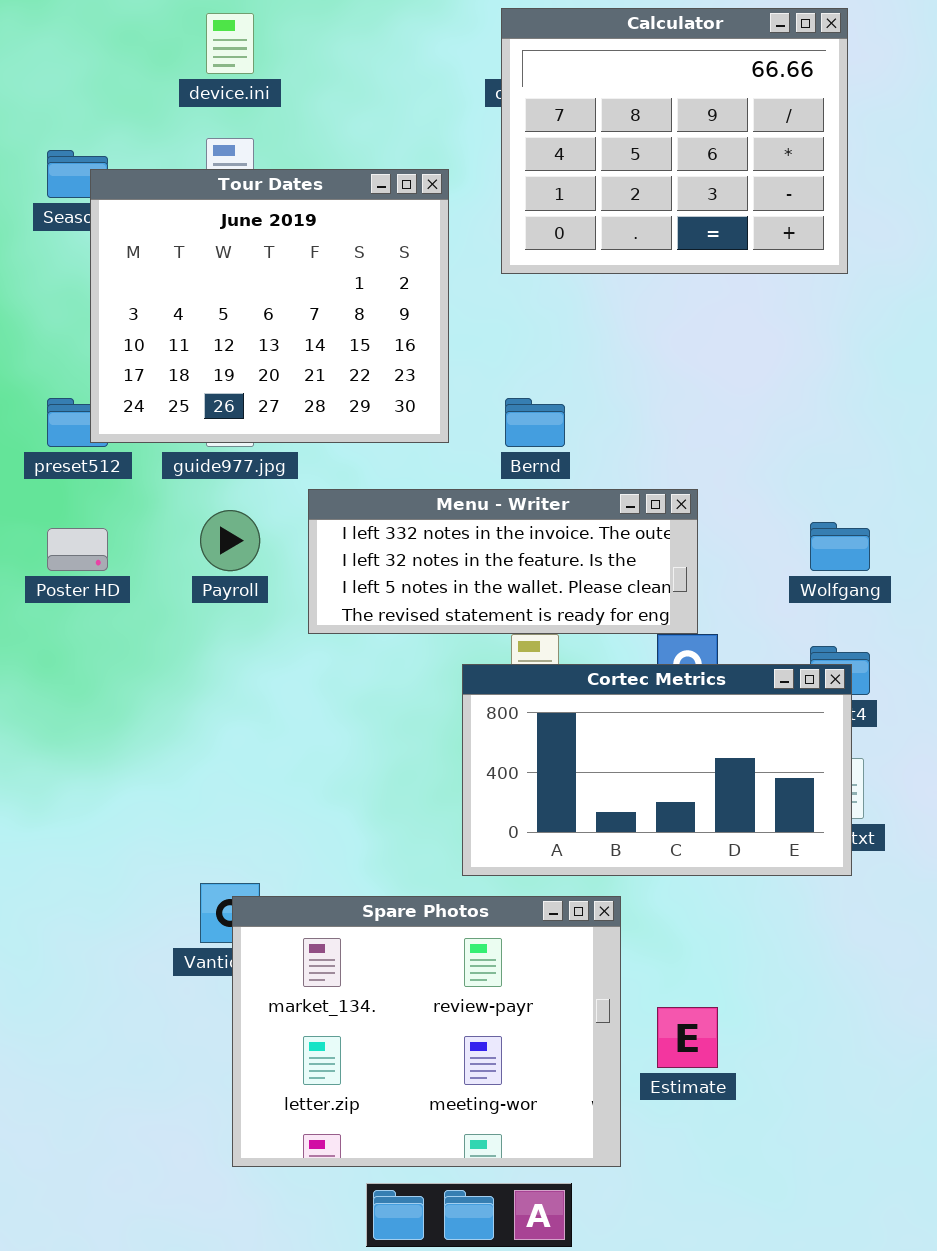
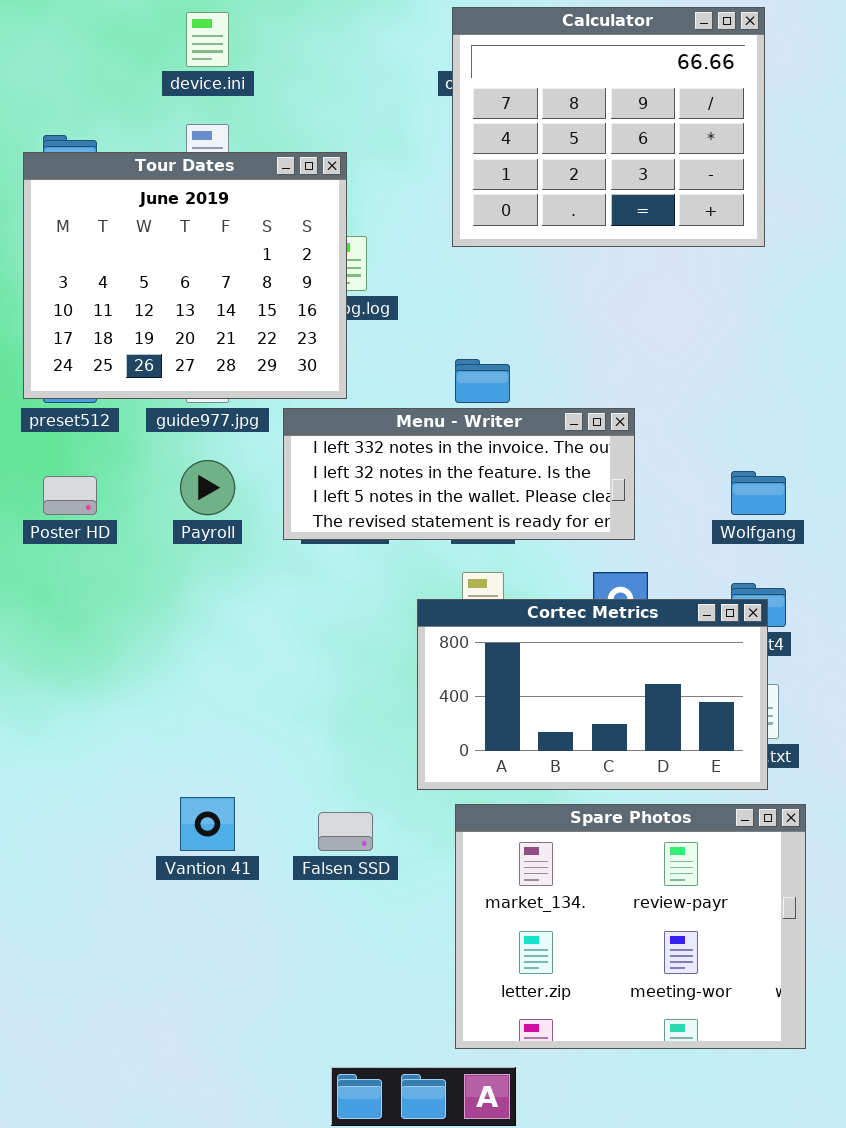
Tour Dates: [90,169,449,443] -> [23,152,347,399], moved
Menu - Writer: [308,489,698,634] -> [283,408,635,540], moved
Spare Photos: [232,896,621,1167] -> [455,804,806,1049], moved

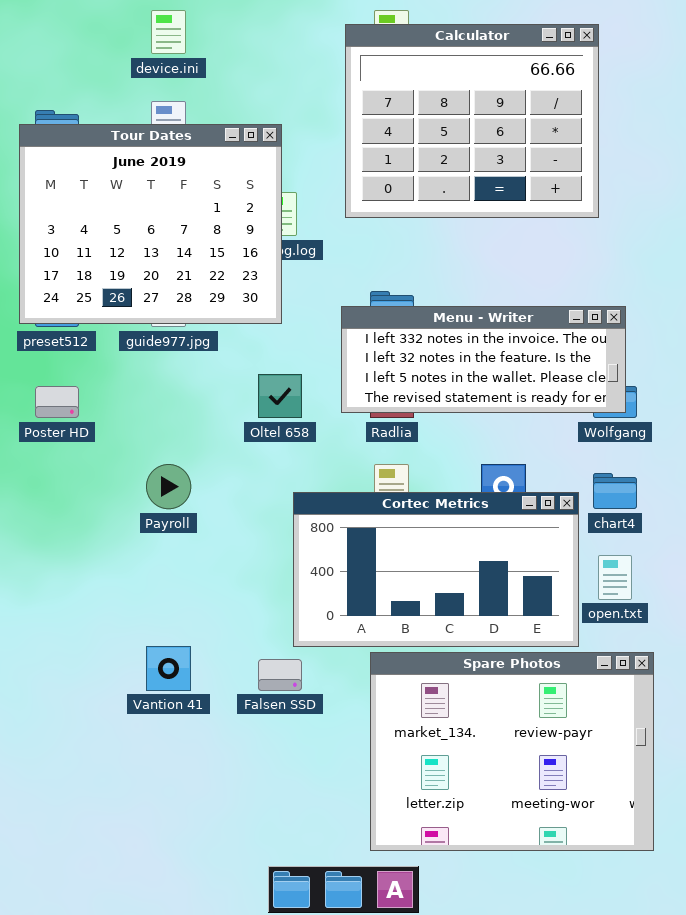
Calculator: [452,7,765,247] -> [345,24,599,218], moved
Menu - Writer: [283,408,635,540] -> [341,306,626,413], moved
Payroll: [180,460,235,515] -> [146,464,191,509], moved
Cortec Metrics: [417,599,768,790] -> [293,492,579,647], moved

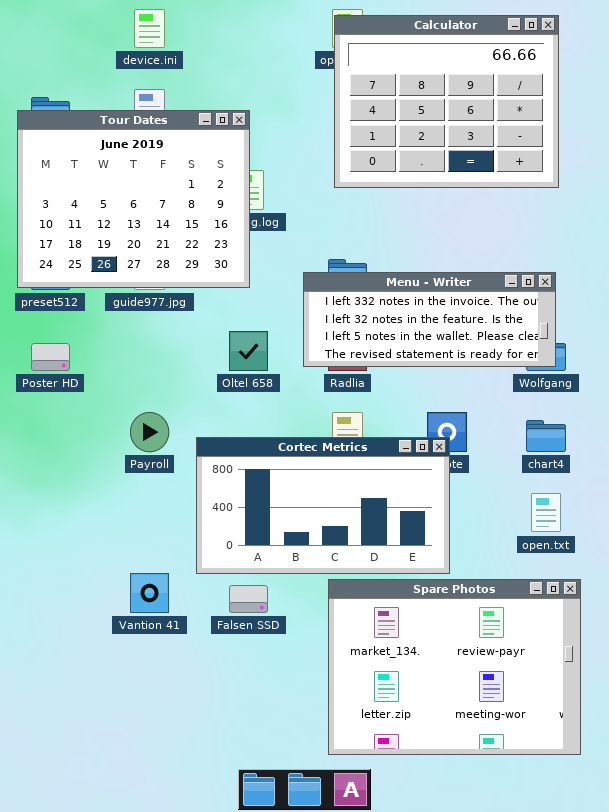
Calculator: [345,24,599,218] -> [334,15,559,188], moved
Cortec Metrics: [293,492,579,647] -> [196,437,450,574], moved

